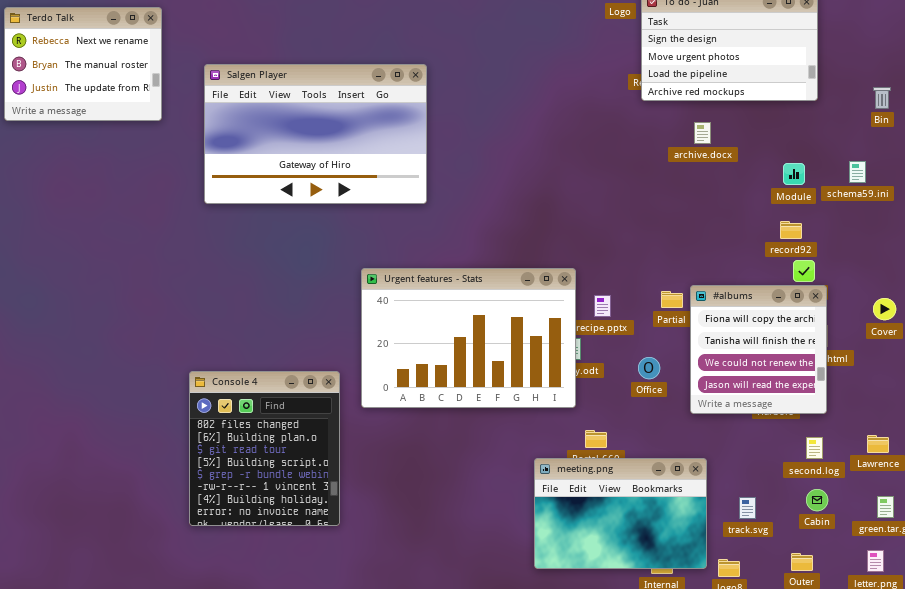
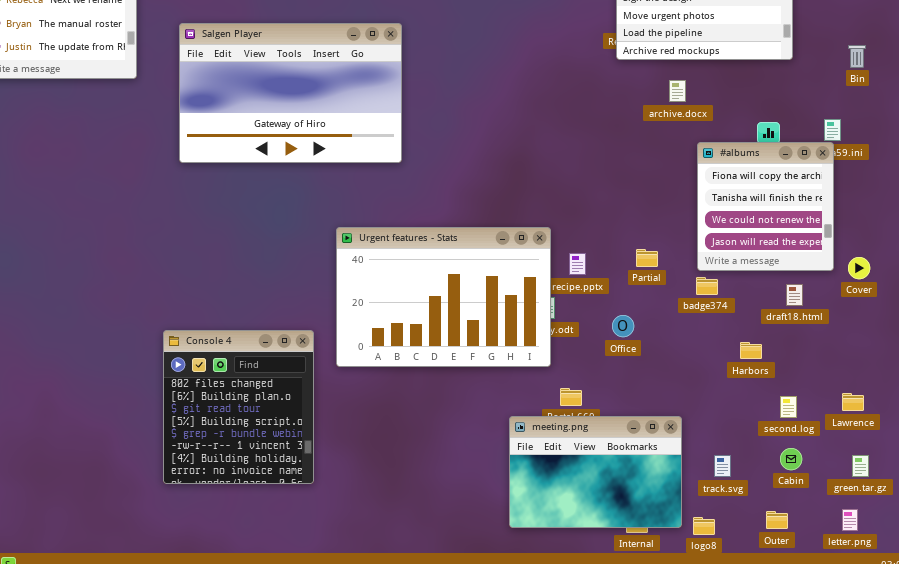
#albums: [690,285,827,414] -> [697,142,834,271], moved

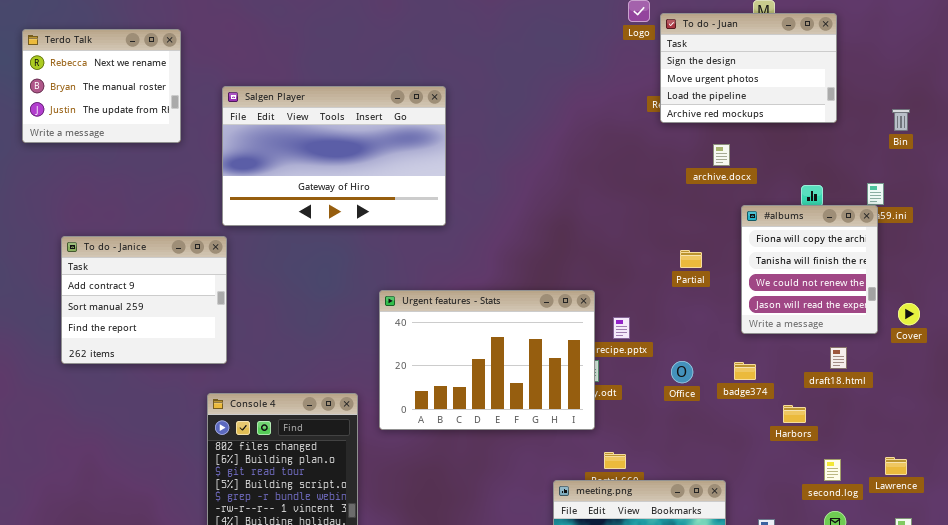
To do - Janice: none -> [61,236,227,364], opened
Partial: [636,249,658,267] -> [680,250,702,268], moved
Cover: [848,257,870,279] -> [898,303,920,325], moved
badge374: [696,277,718,295] -> [734,362,756,380], moved
Office: [612,315,634,337] -> [671,361,693,383], moved

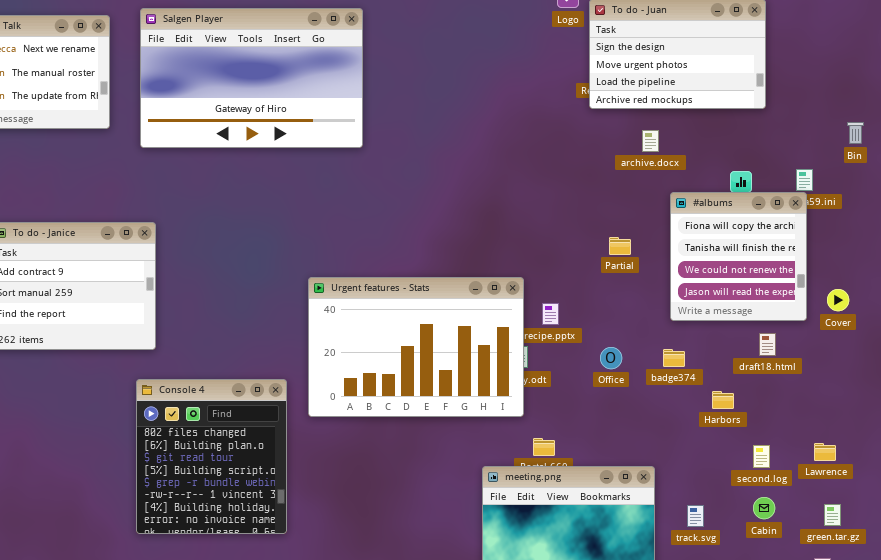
Salgen Player: [222,86,446,226] -> [140,8,363,148], moved
Bin: [892,109,910,131] -> [847,122,864,144], moved

